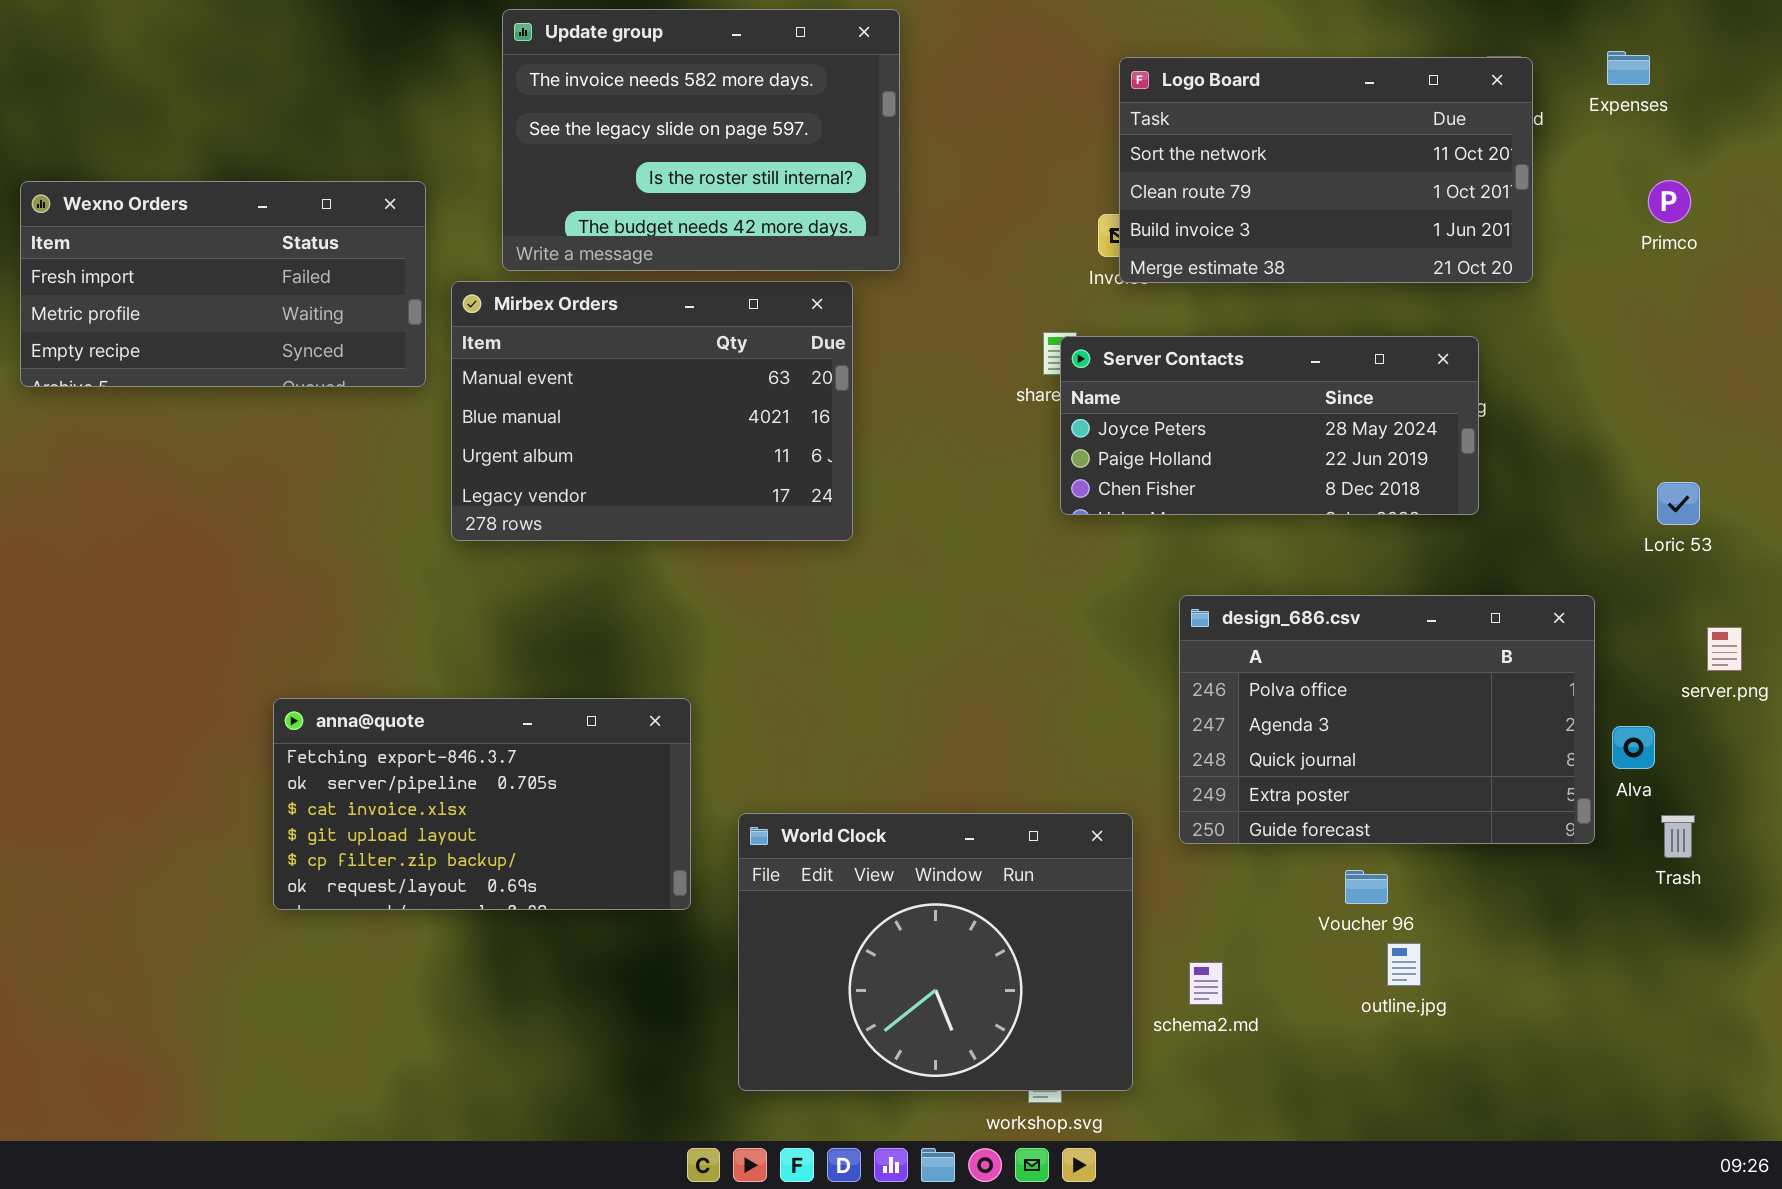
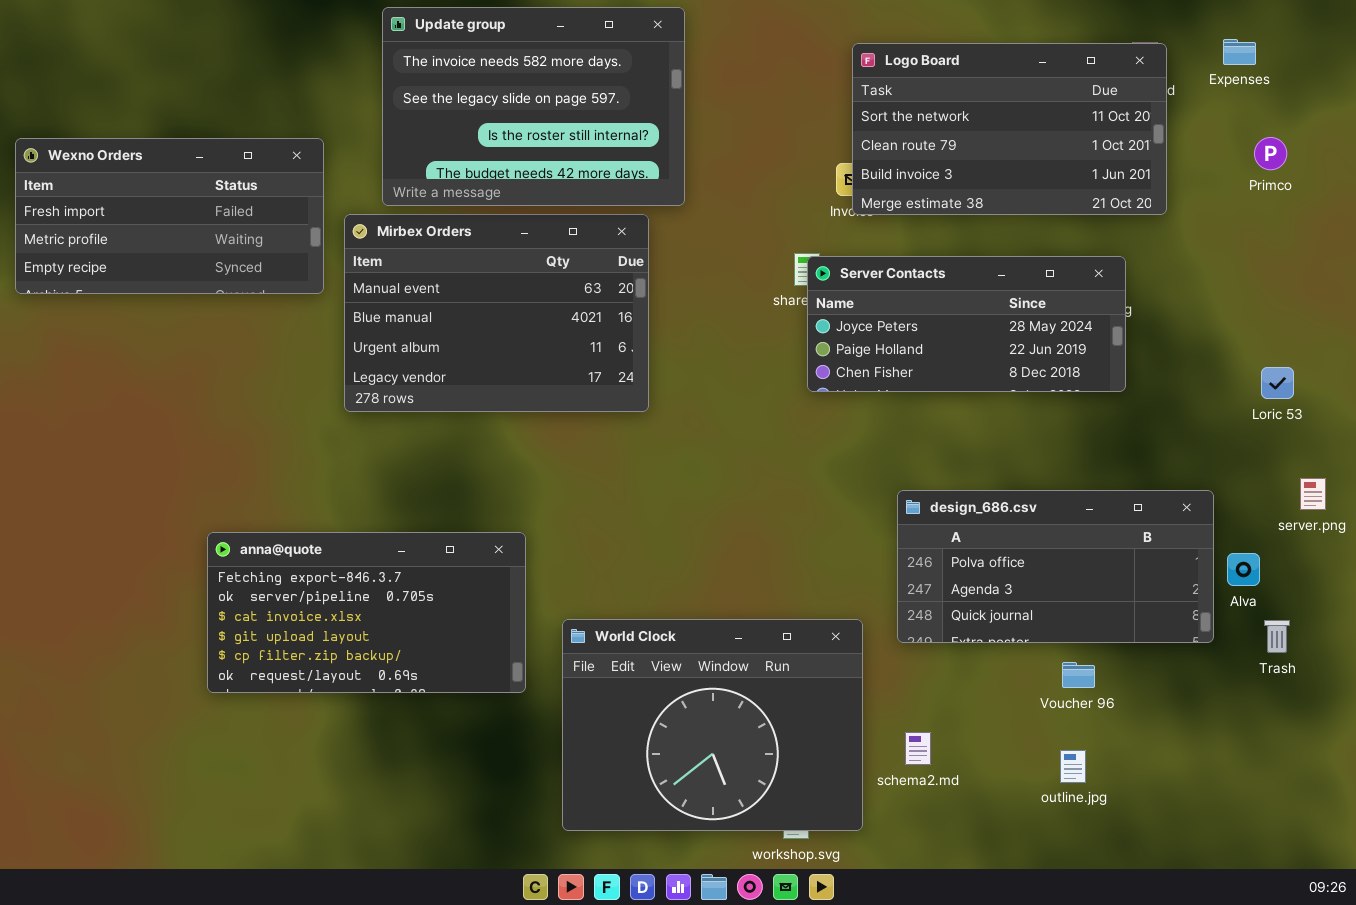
design_686.csv: [1179,595,1595,844] -> [897,490,1214,643], resized
Voucher 96: [1345,870,1388,904] -> [1062,662,1095,688], moved
outline.jpg: [1387,943,1421,986] -> [1060,750,1086,783], moved

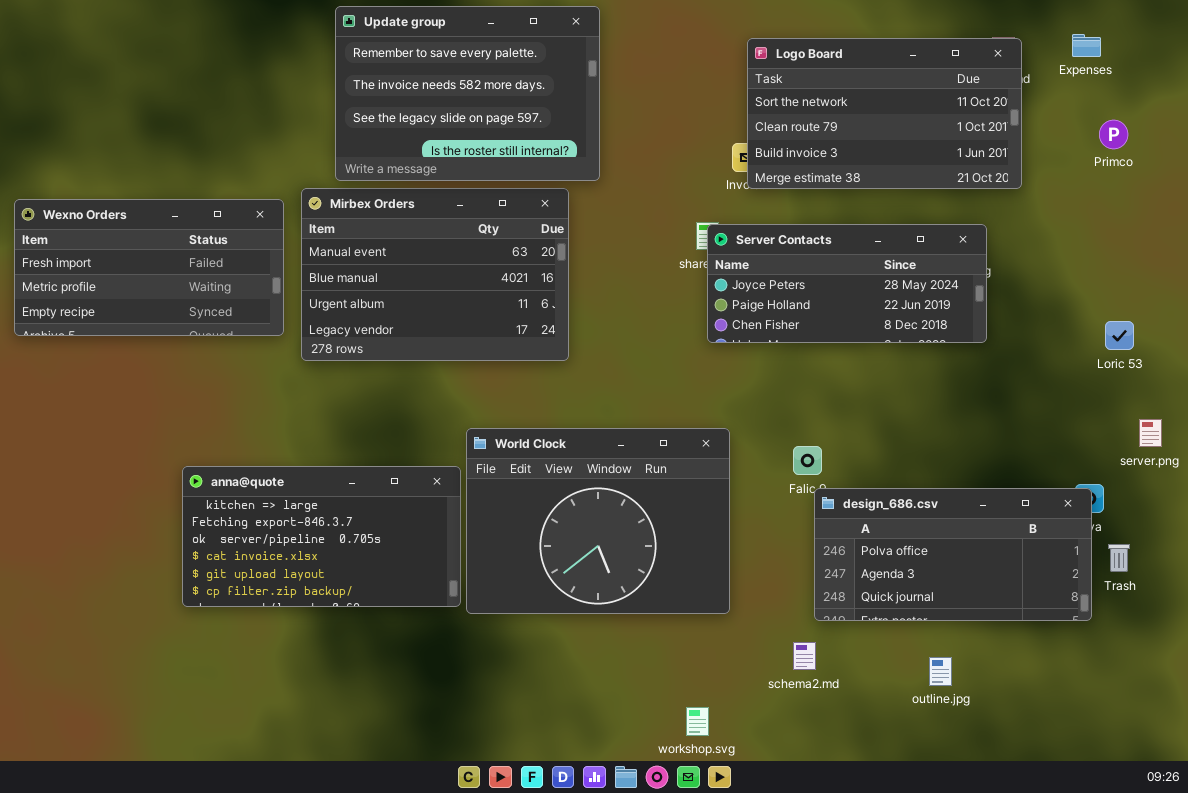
Update group: [382,7,685,206] -> [335,6,600,181], scrolled up 1 row
Wexno Orders: [15,138,324,294] -> [14,199,284,336], moved
design_686.csv: [897,490,1214,643] -> [814,488,1092,621], moved
anna@quote: [207,532,526,693] -> [182,466,461,607], scrolled up 1 row
World Clock: [562,619,863,831] -> [466,428,730,614], moved

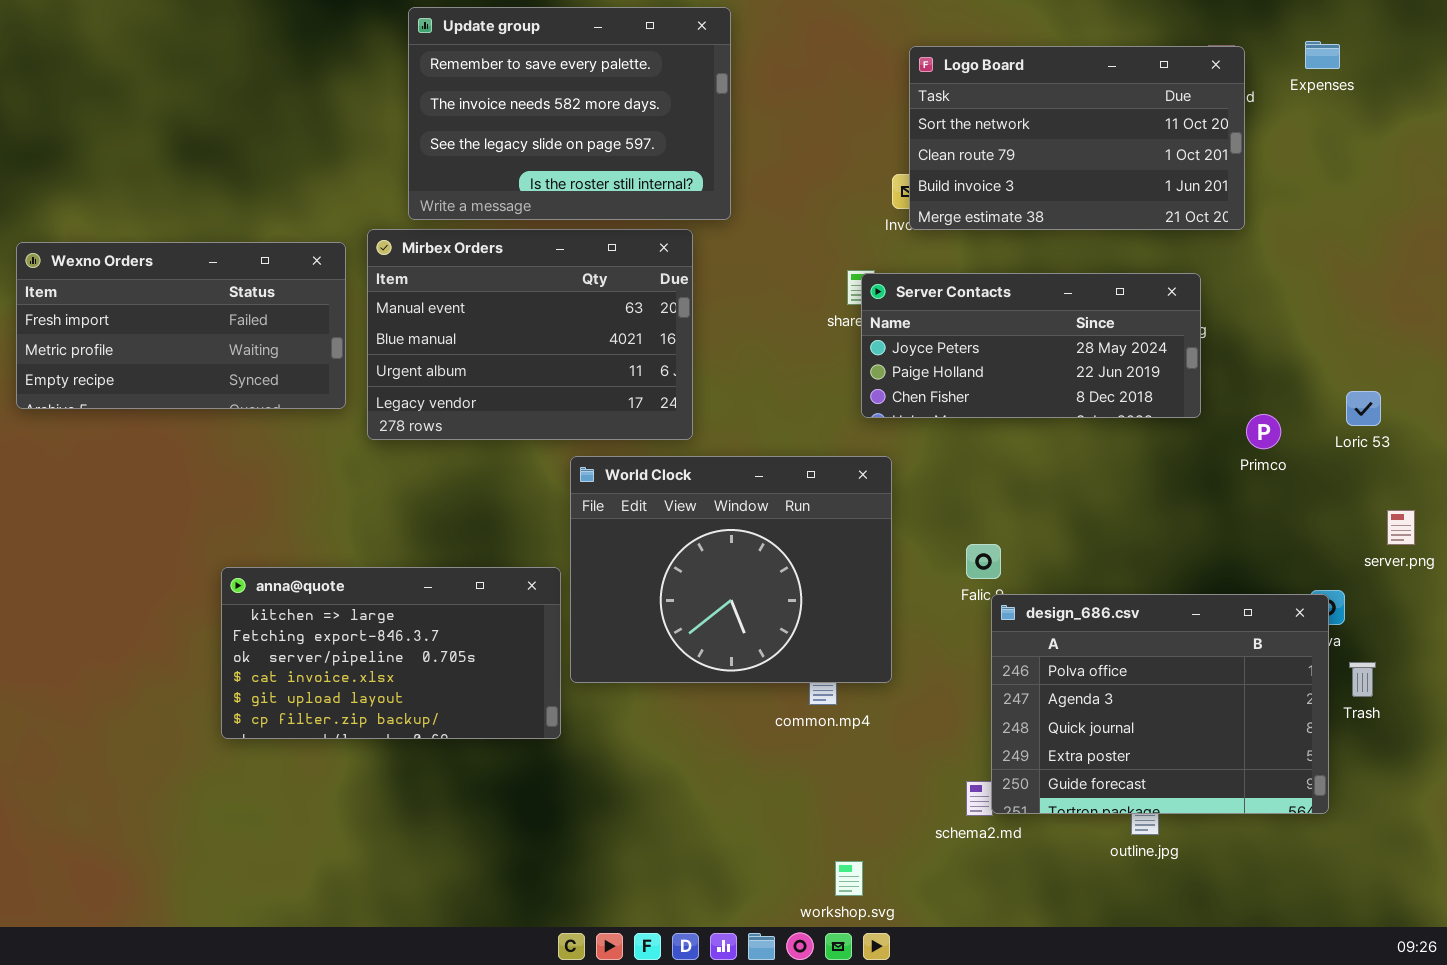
Primco: [1099,120,1128,149] -> [1246,414,1281,449], moved
World Clock: [466,428,730,614] -> [570,456,892,683], moved
design_686.csv: [814,488,1092,621] -> [991,594,1329,814], resized

